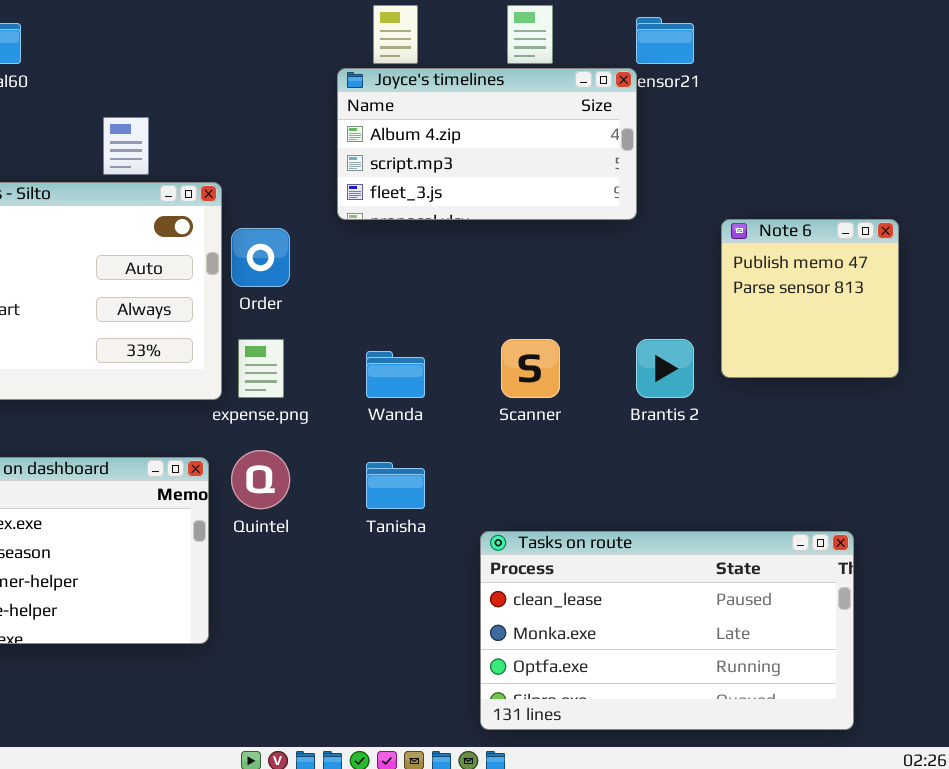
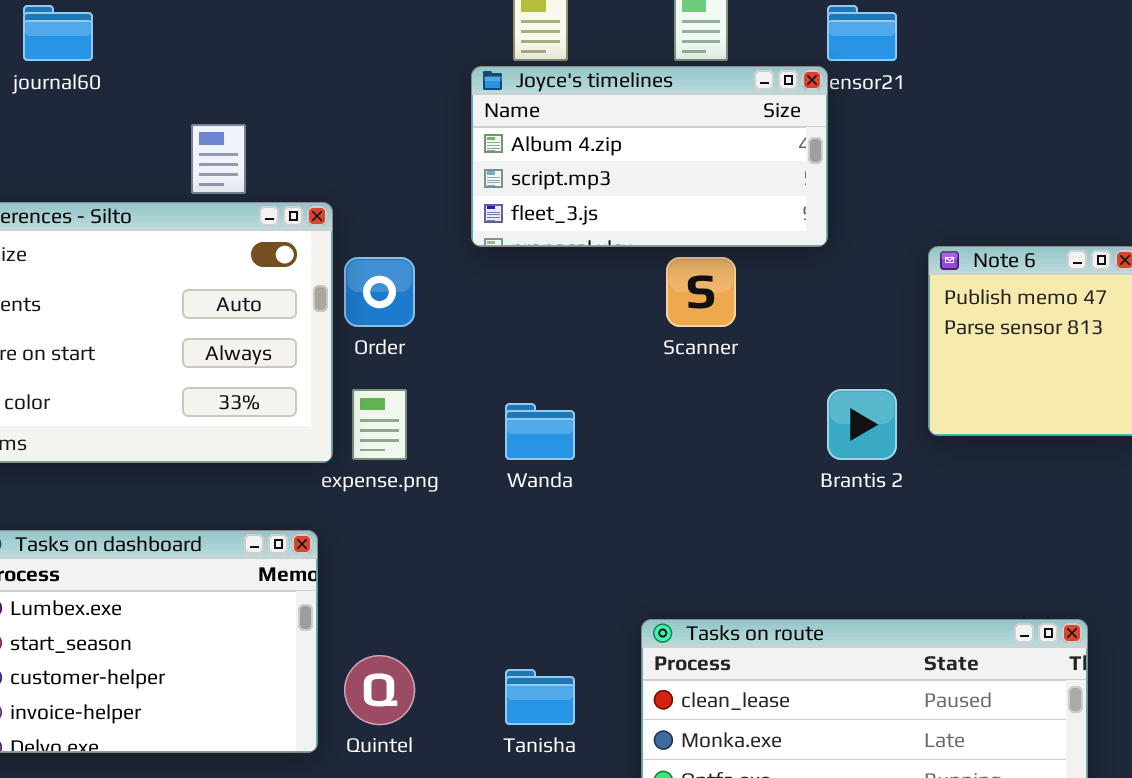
Scanner: [501,339,560,398] -> [666,257,736,327], moved
Quintel: [231,450,290,509] -> [344,655,415,725], moved
Tanisha: [366,462,425,509] -> [505,669,575,725], moved

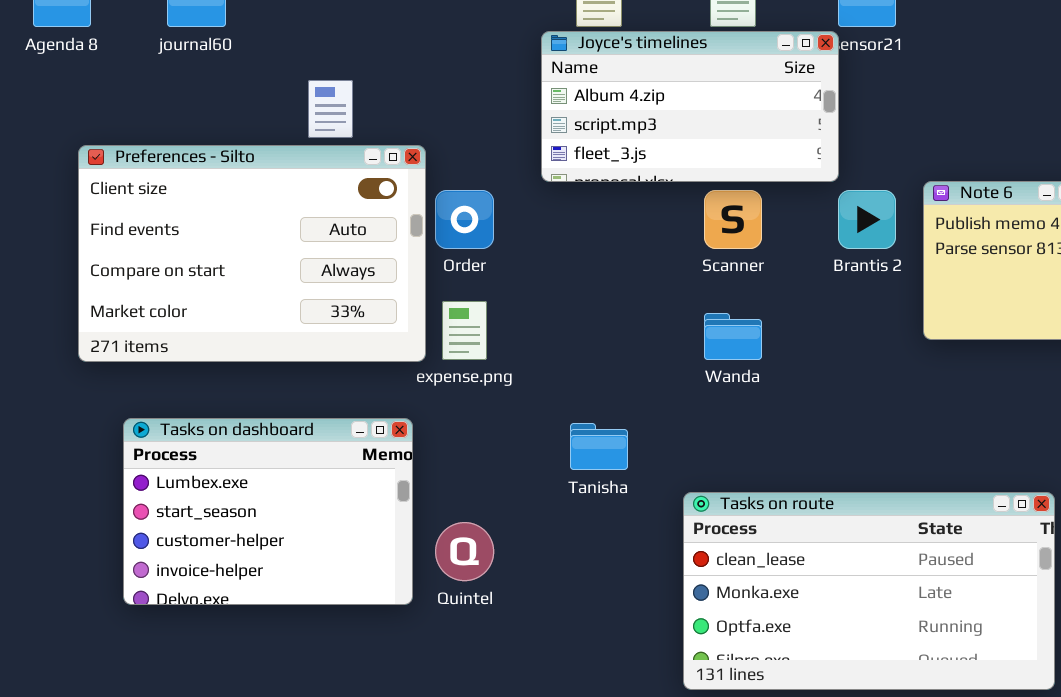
Brantis 2: [827,389,897,460] -> [838,190,896,249], moved
Wanda: [505,403,575,460] -> [704,313,762,360], moved
Tanisha: [505,669,575,725] -> [570,423,628,470], moved

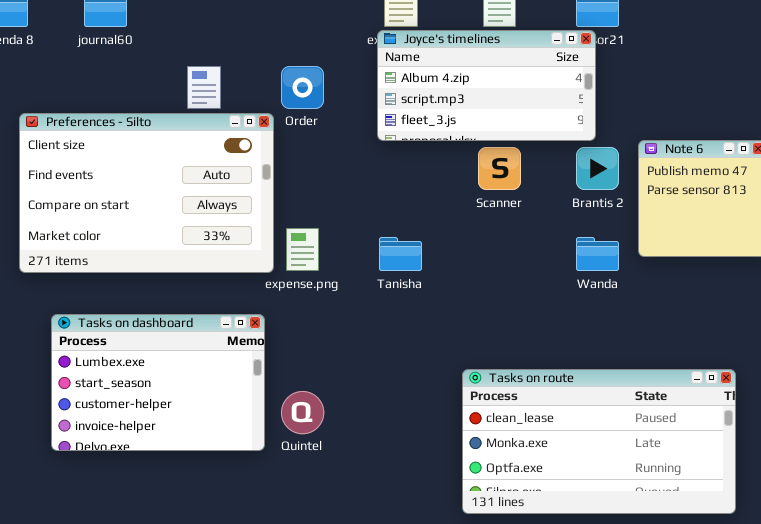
Joyce's timelines: [541,31,839,182] -> [377,30,596,141], moved
Order: [435,190,494,249] -> [281,66,324,109], moved
Wanda: [704,313,762,360] -> [576,237,619,271], moved
Tanisha: [570,423,628,470] -> [379,237,422,271], moved

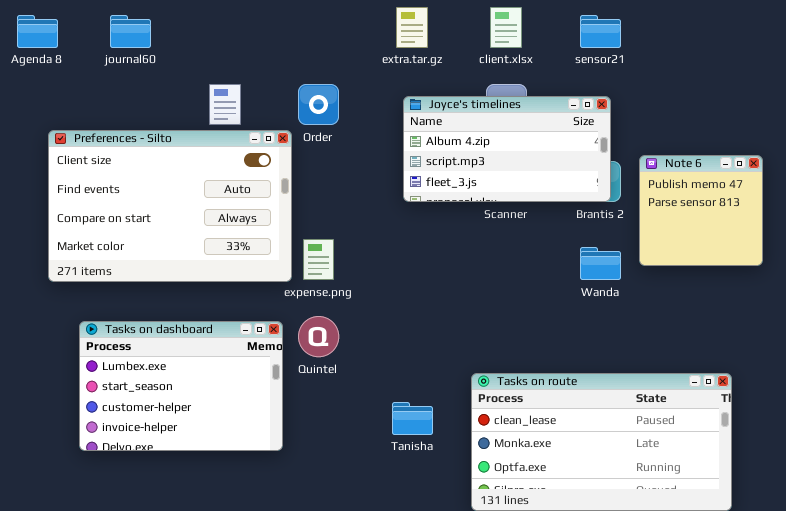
Joyce's timelines: [377,30,596,141] -> [403,96,611,202], moved
Tanisha: [379,237,422,271] -> [392,402,433,435], moved
Quintel: [281,391,324,434] -> [298,316,339,357], moved

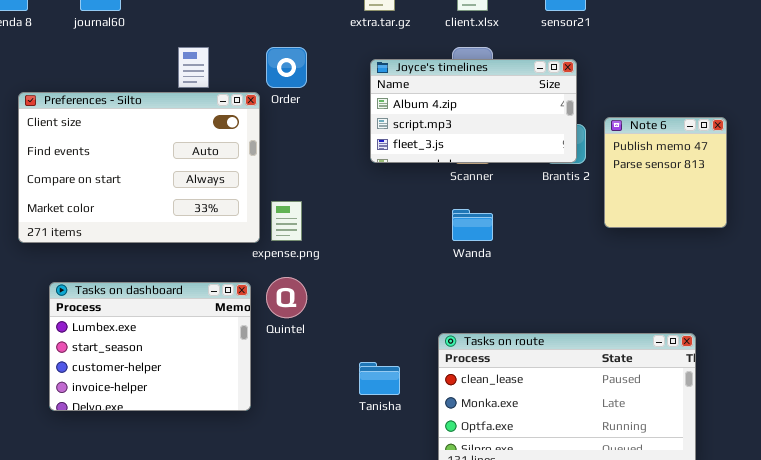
Wanda: [580,247,621,280] -> [452,209,493,241], moved

